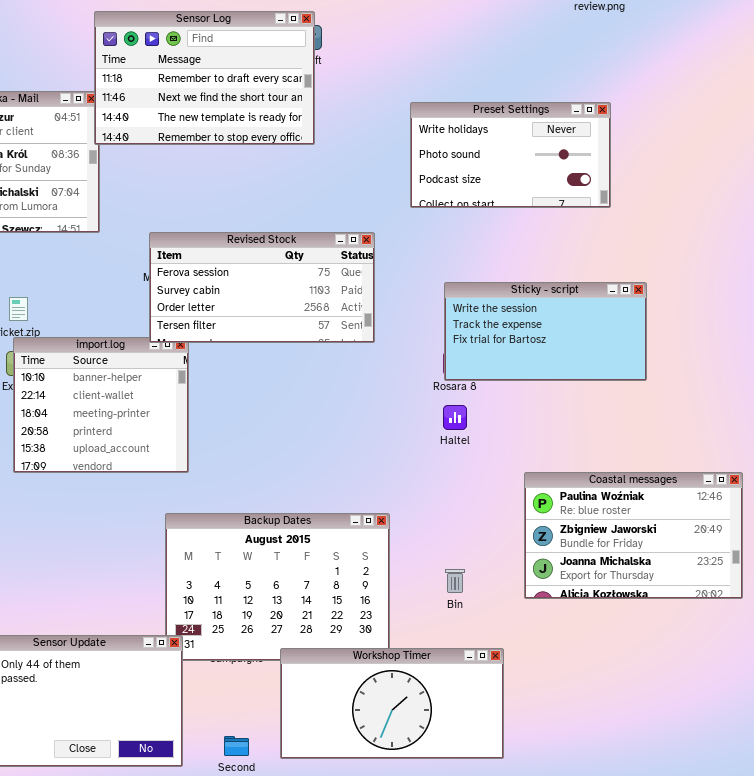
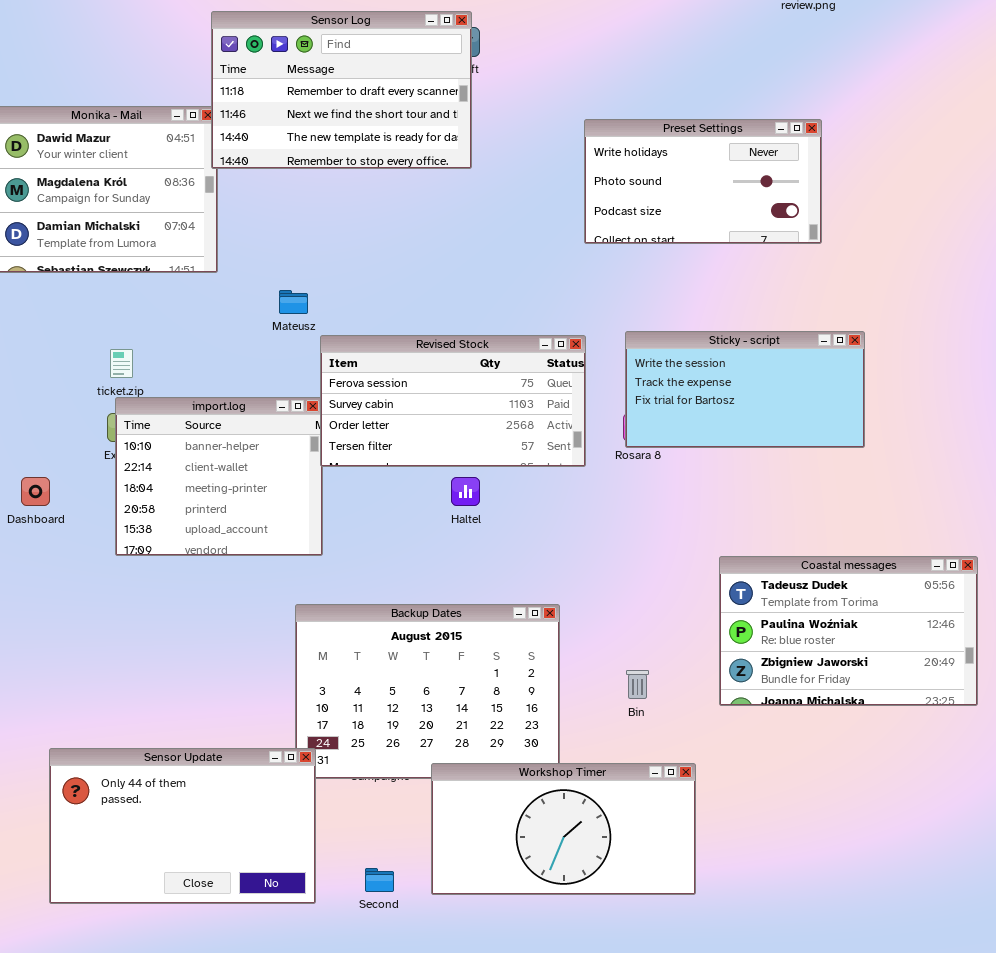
Revised Stock: [149,232,375,343] -> [320,335,586,467], moved
Haltel: [443,405,467,430] -> [451,477,480,506], moved
Coastal messages: [524,472,743,599] -> [719,556,978,706], scrolled up 1 row

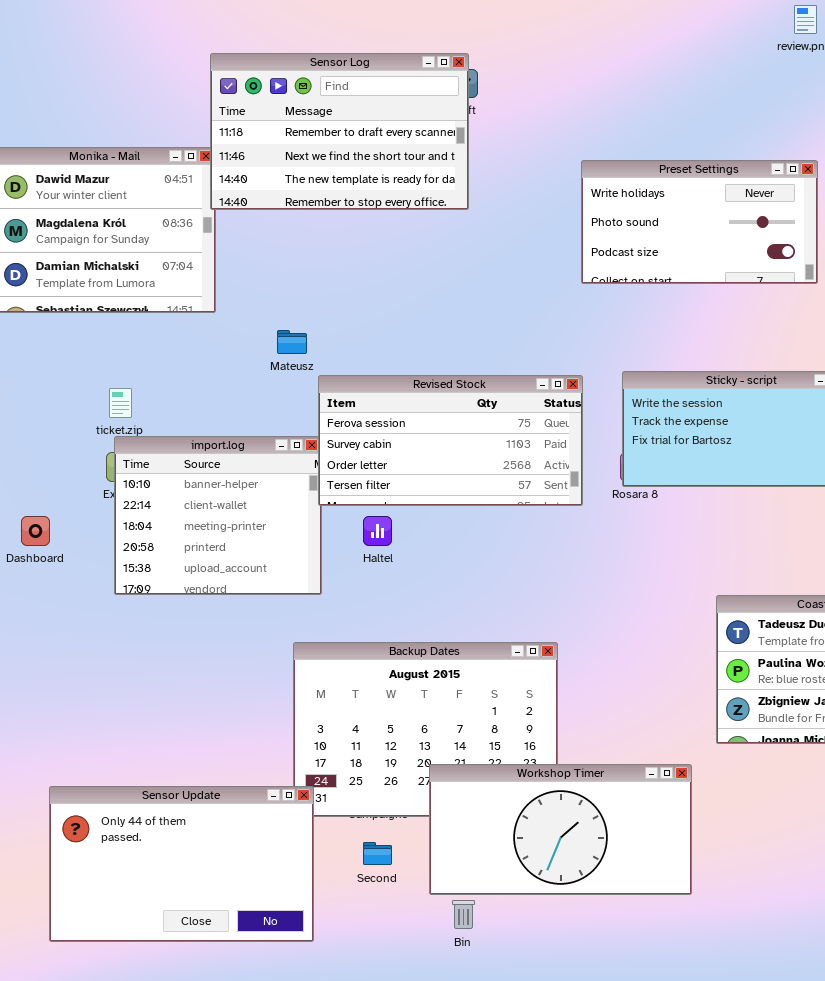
Haltel: [451,477,480,506] -> [363,516,392,546], moved
Bin: [626,670,649,699] -> [452,900,475,929], moved
Workshop Timer: [431,763,696,895] -> [429,764,692,895], moved
Second: [365,868,394,892] -> [363,842,392,865], moved

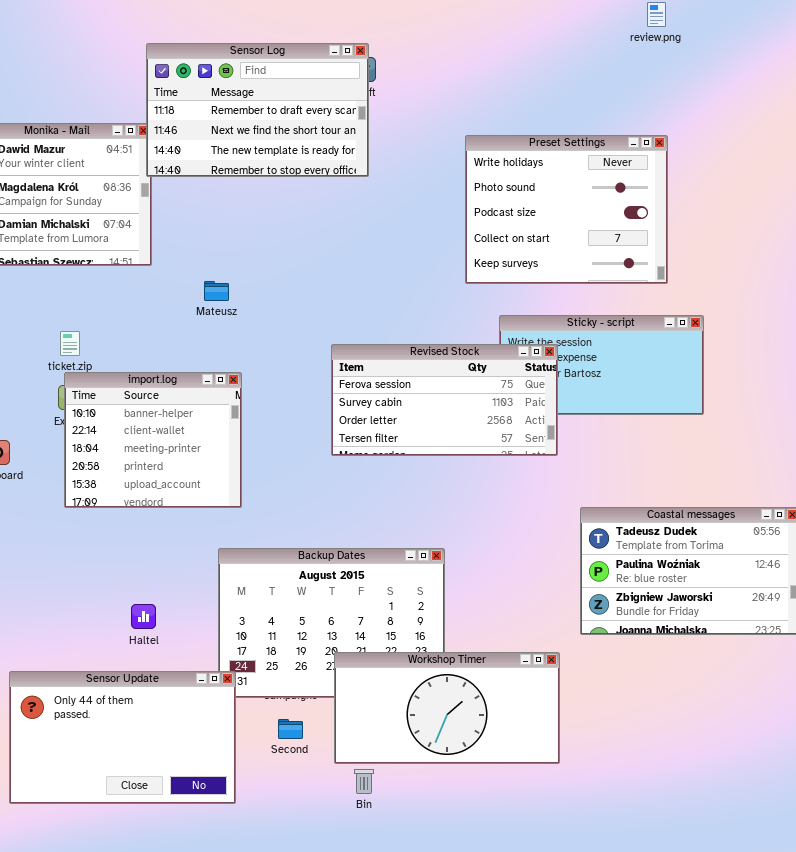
Preset Settings: [581,160,818,284] -> [465,135,668,284], resized
Revised Stock: [318,375,583,506] -> [331,344,558,456], moved
Haltel: [363,516,392,546] -> [131,604,156,629], moved

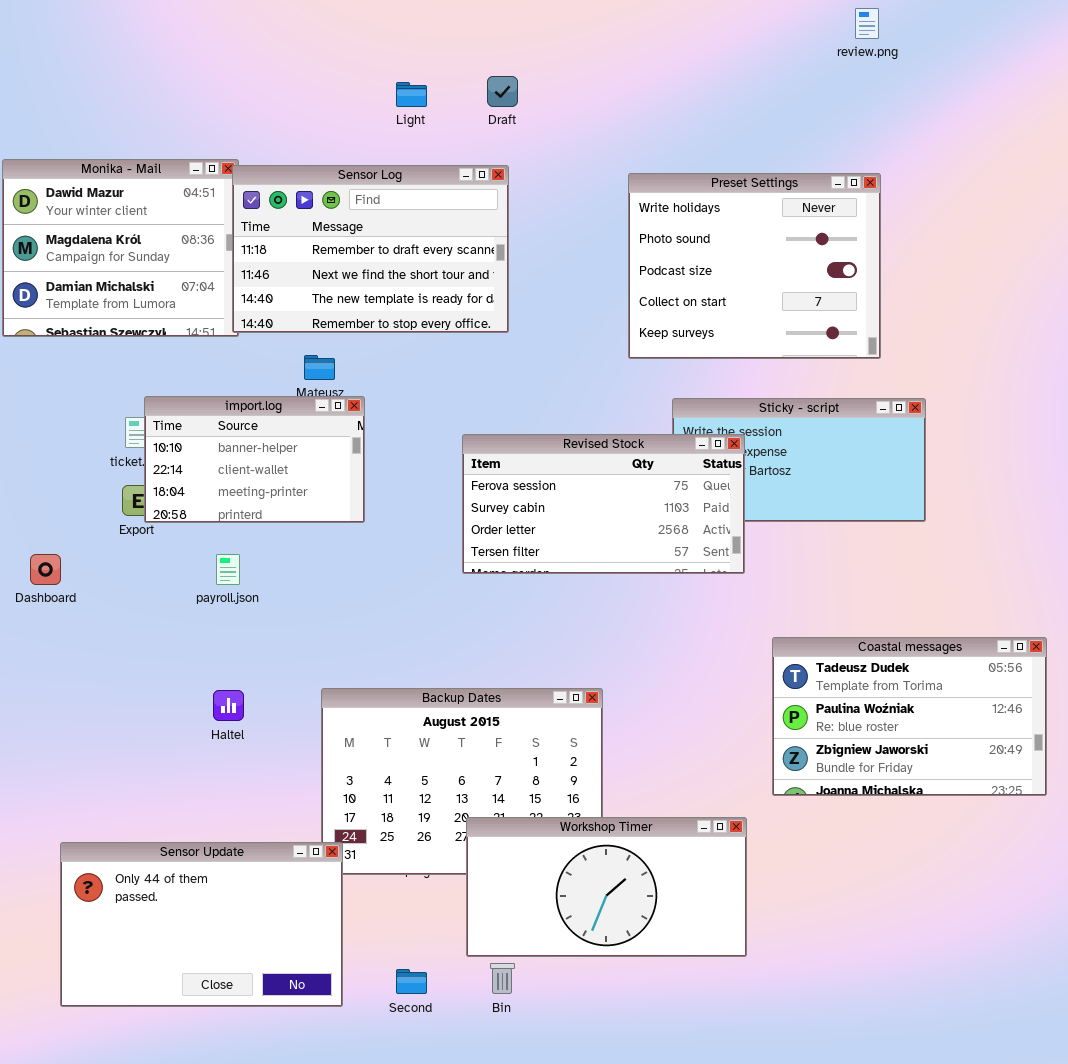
Sensor Log: [146,43,369,177] -> [232,165,509,333], moved
import.log: [64,372,242,508] -> [144,396,365,523], moved, resized
Haltel: [131,604,156,629] -> [213,690,244,721], moved
Second: [278,719,303,739] -> [396,969,427,994], moved

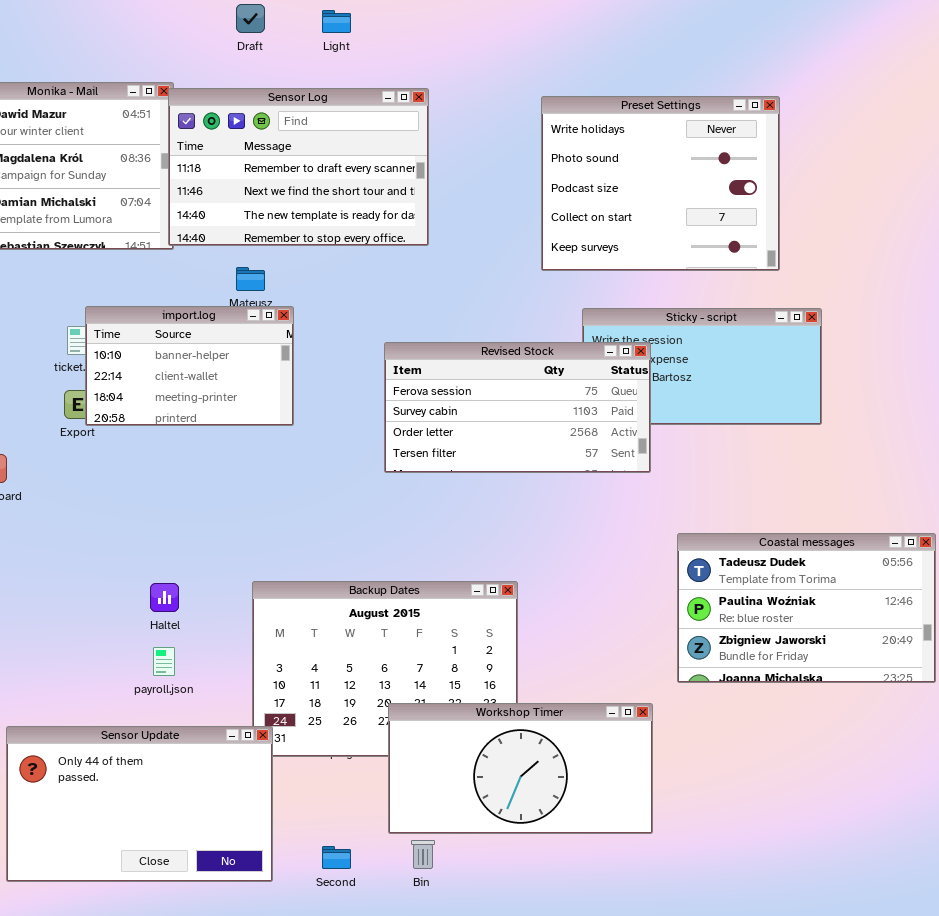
Draft: [487,76,518,107] -> [236,4,265,33], moved
payroll.json: [216,554,240,585] -> [153,647,175,676], moved

